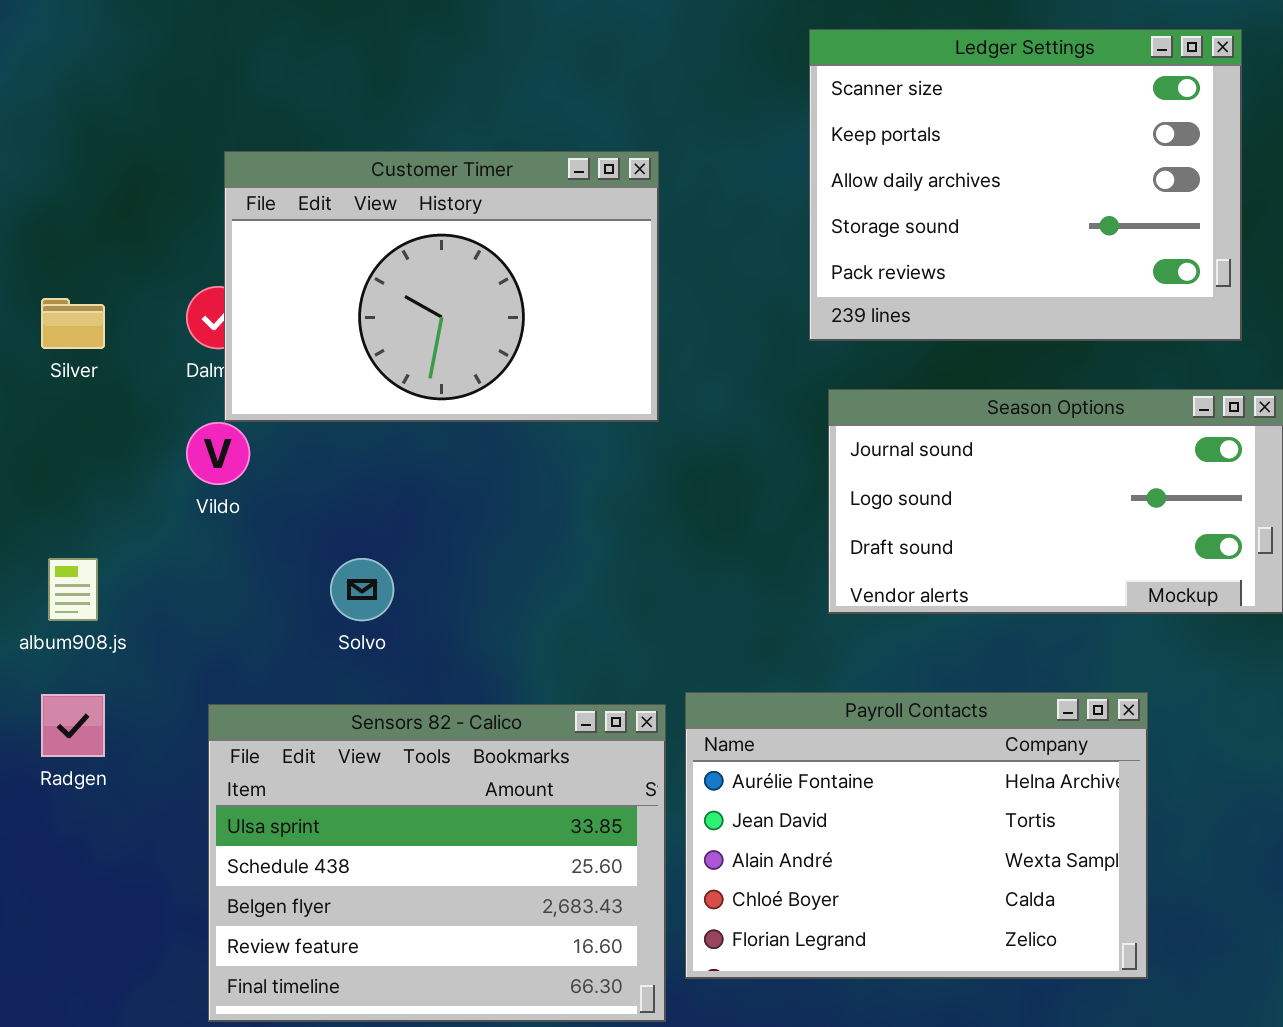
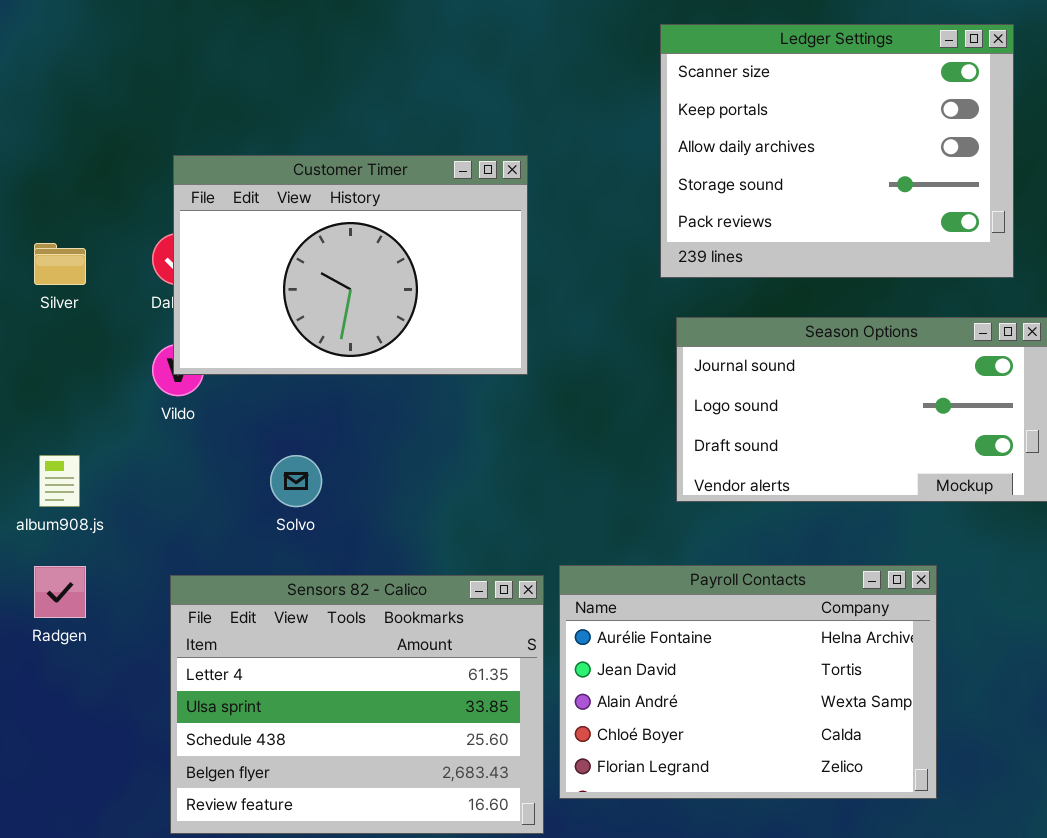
Customer Timer: [224,151,659,422] -> [173,155,528,375], moved
Sensors 82 - Calico: [208,704,666,1022] -> [170,575,544,834], scrolled up 1 row

